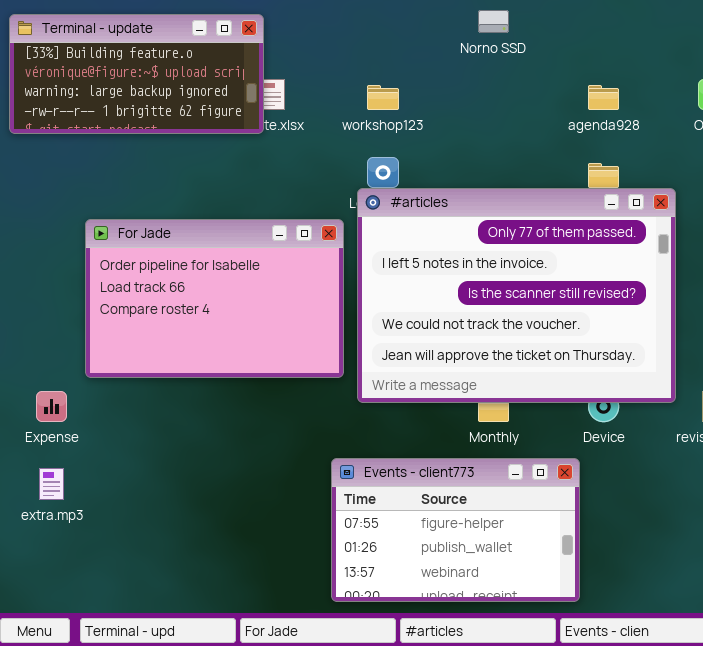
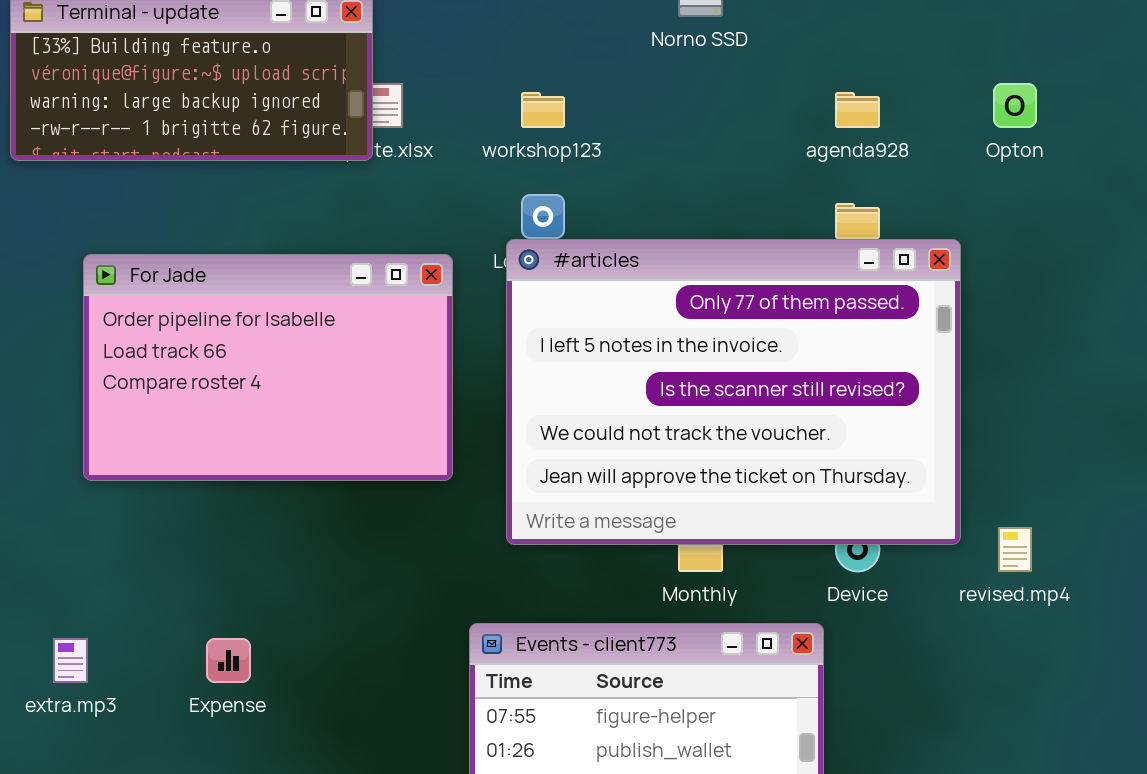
For Jade: [85,219,344,378] -> [83,254,453,481], moved
Expense: [36,391,67,422] -> [206,638,251,683], moved

